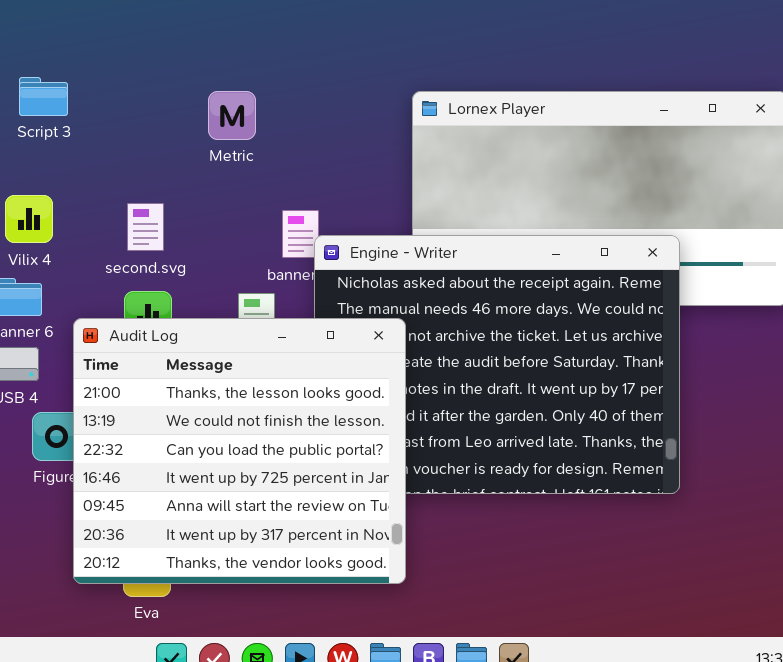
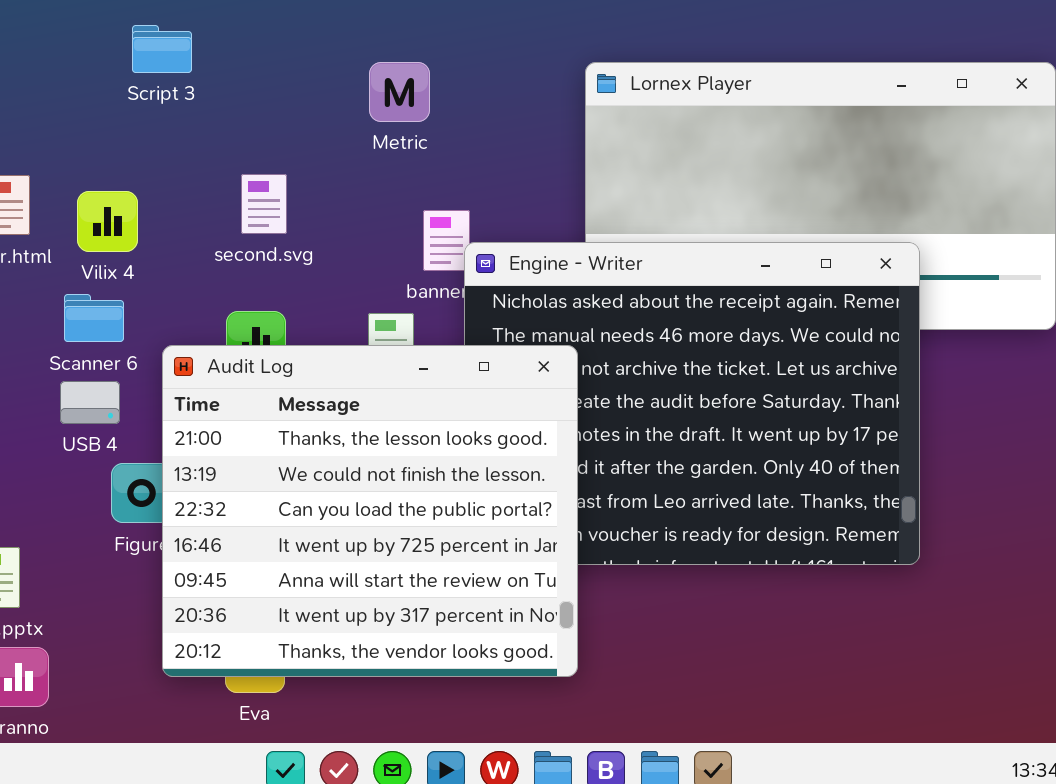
Script 3: [19,77,68,116] -> [132,25,192,73], moved
Metric: [208,91,256,140] -> [369,62,430,122], moved
second.svg: [127,203,164,251] -> [241,174,287,234], moved

